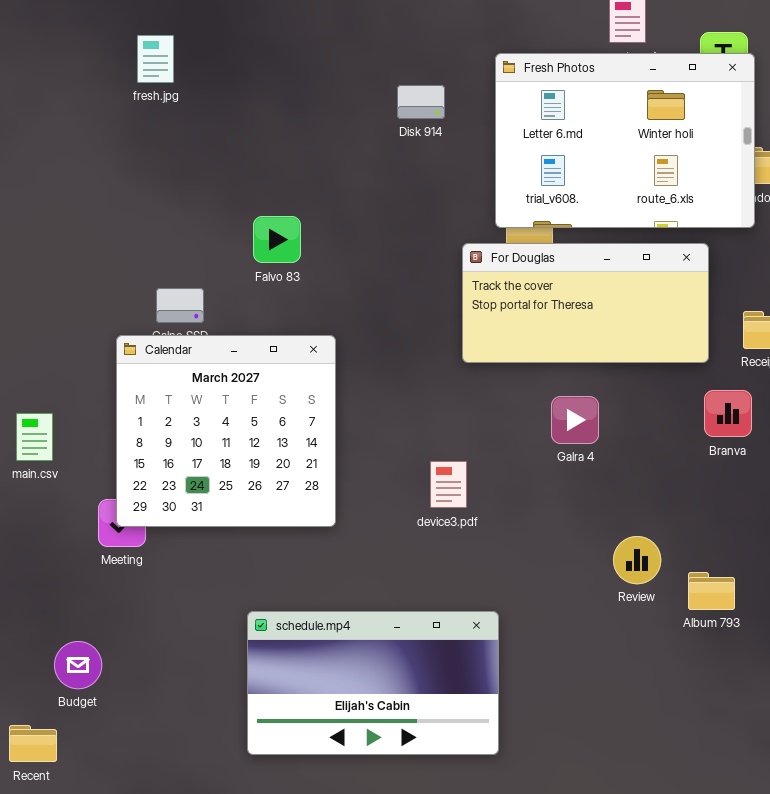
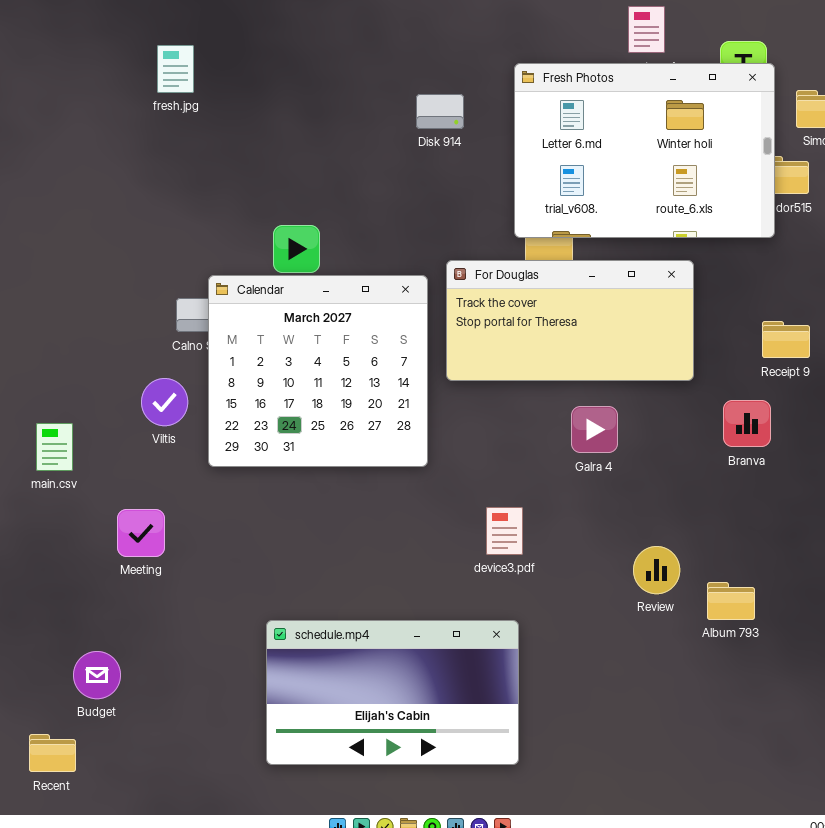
For Douglas: [462,243,709,363] -> [446,260,694,381], moved
Calendar: [116,335,336,527] -> [208,275,428,467], moved
device3.pdf: [430,461,467,508] -> [486,507,523,555], moved

